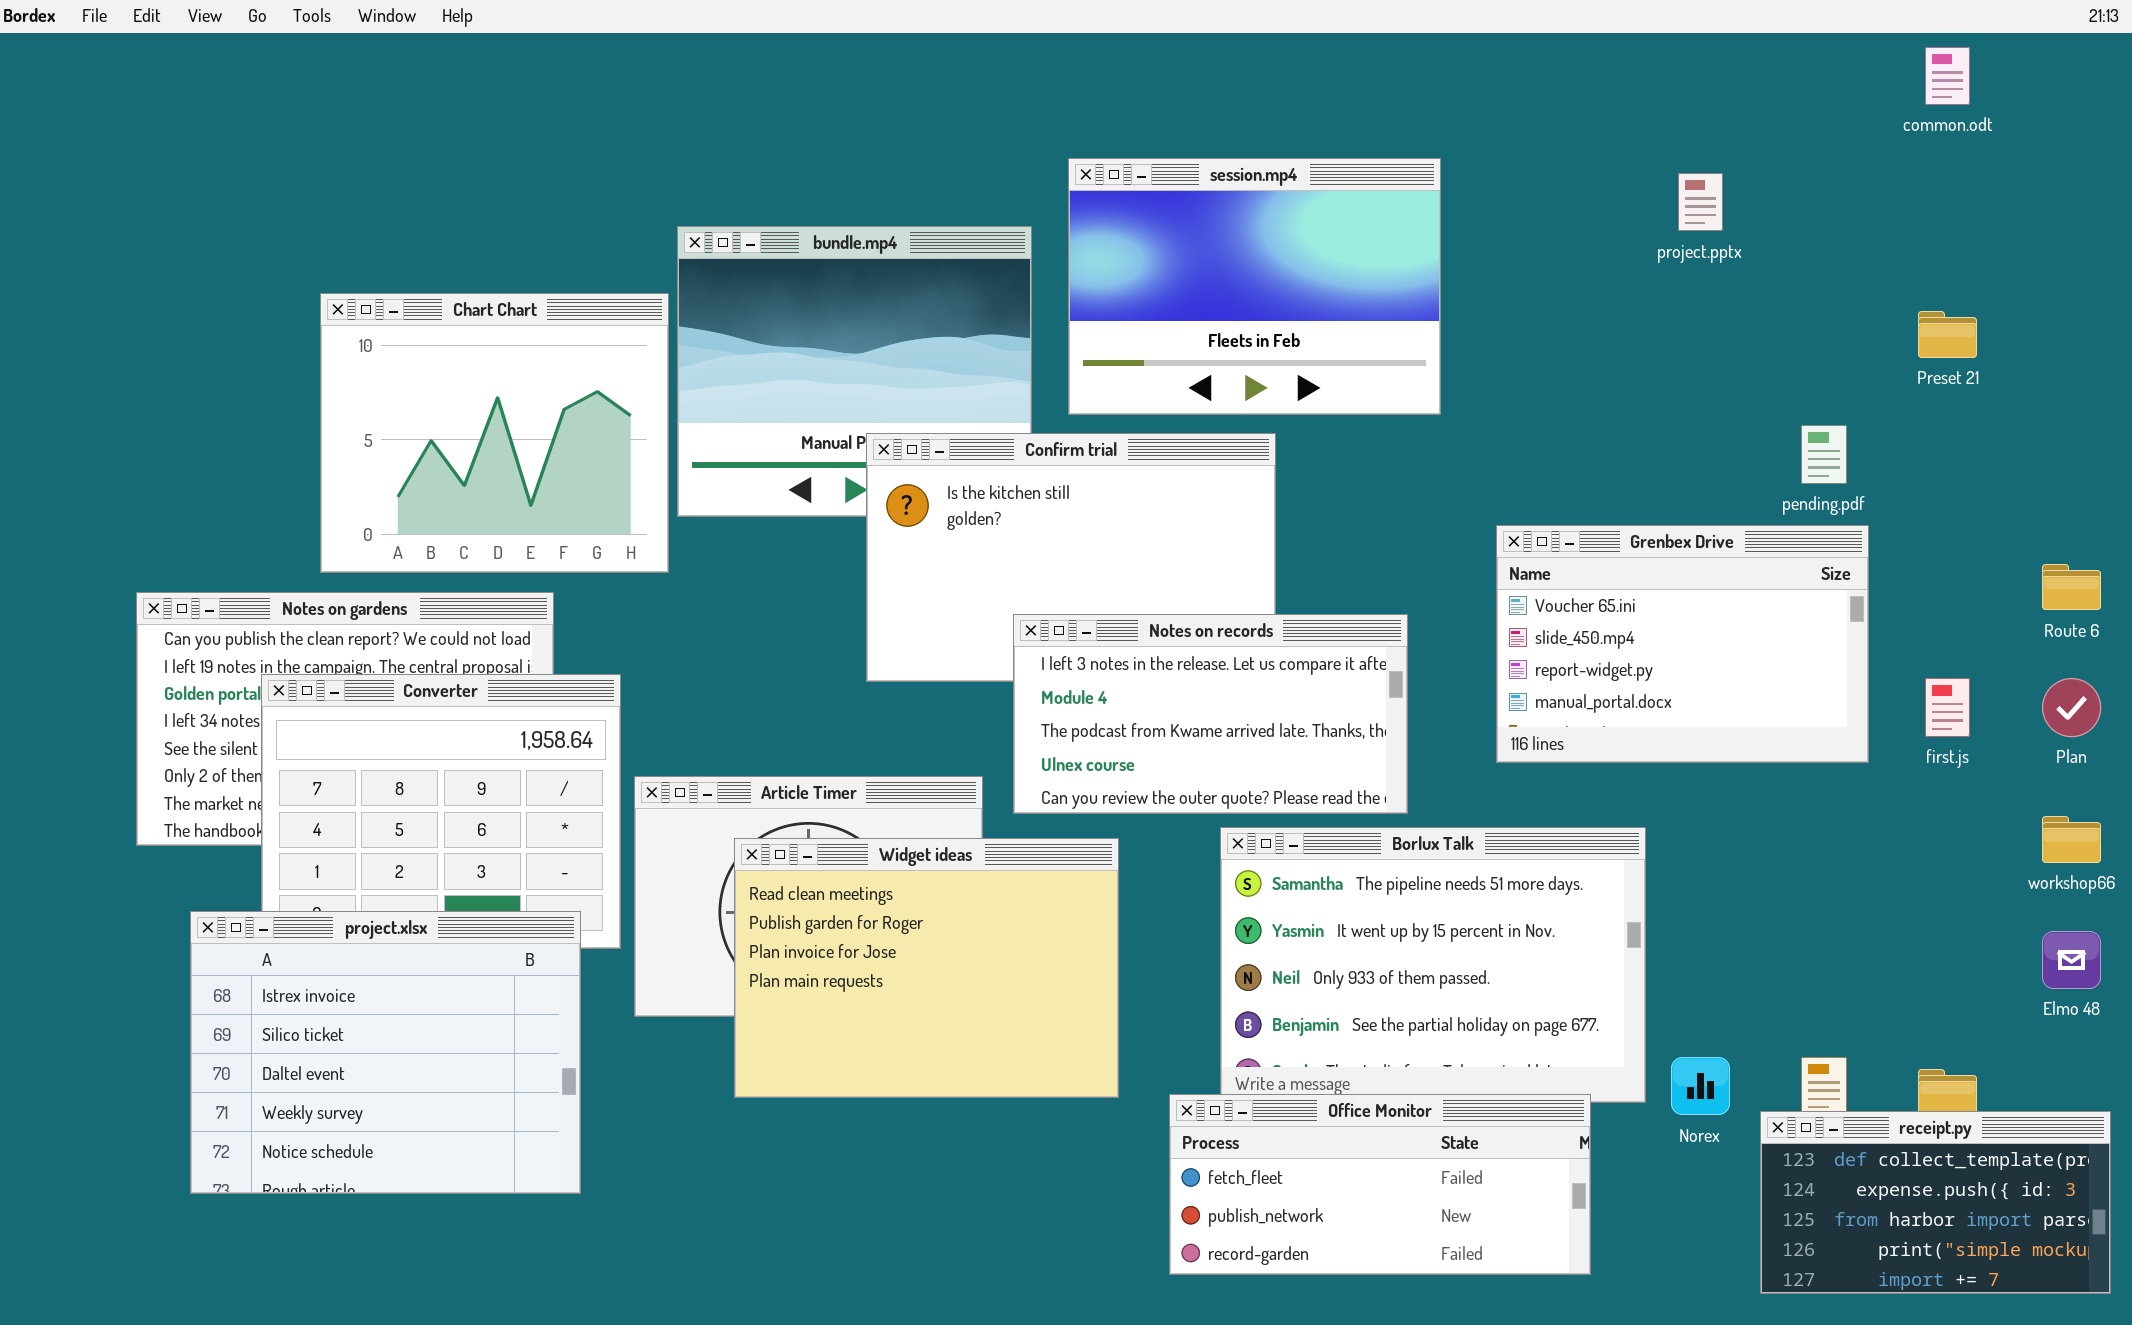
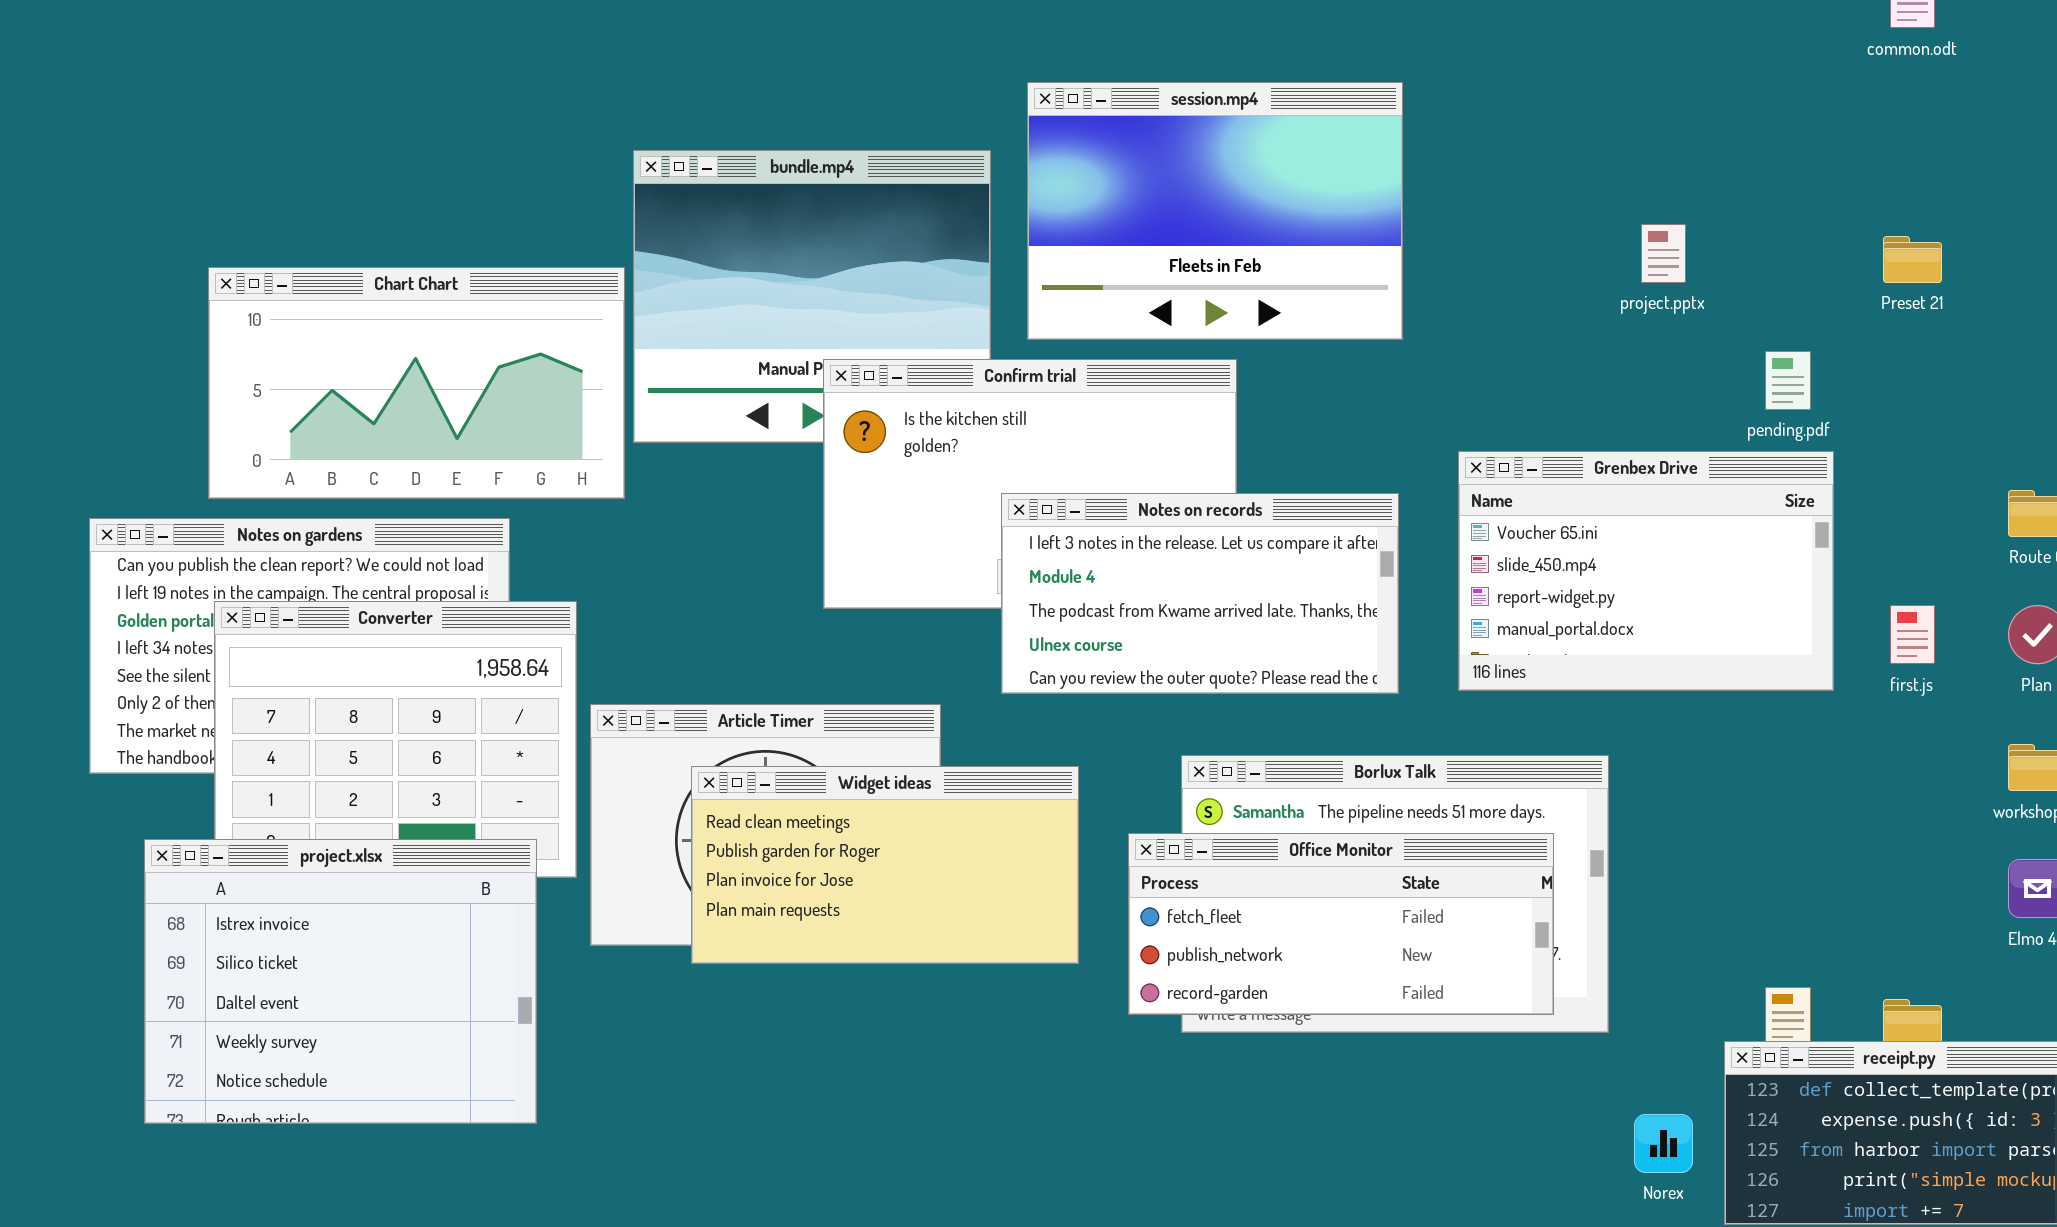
project.pptx: [1678,173,1723,231] -> [1641,224,1686,283], moved
Chart Chart: [320,293,669,573] -> [208,267,625,499], resized
Notes on records: [1013,614,1408,814] -> [1001,493,1399,694], moved
Widget ideas: [734,838,1119,1098] -> [691,766,1079,964], resized
Norex: [1671,1057,1730,1115] -> [1634,1114,1693,1173], moved
Office Monitor: [1169,1094,1591,1275] -> [1128,833,1554,1015], moved

